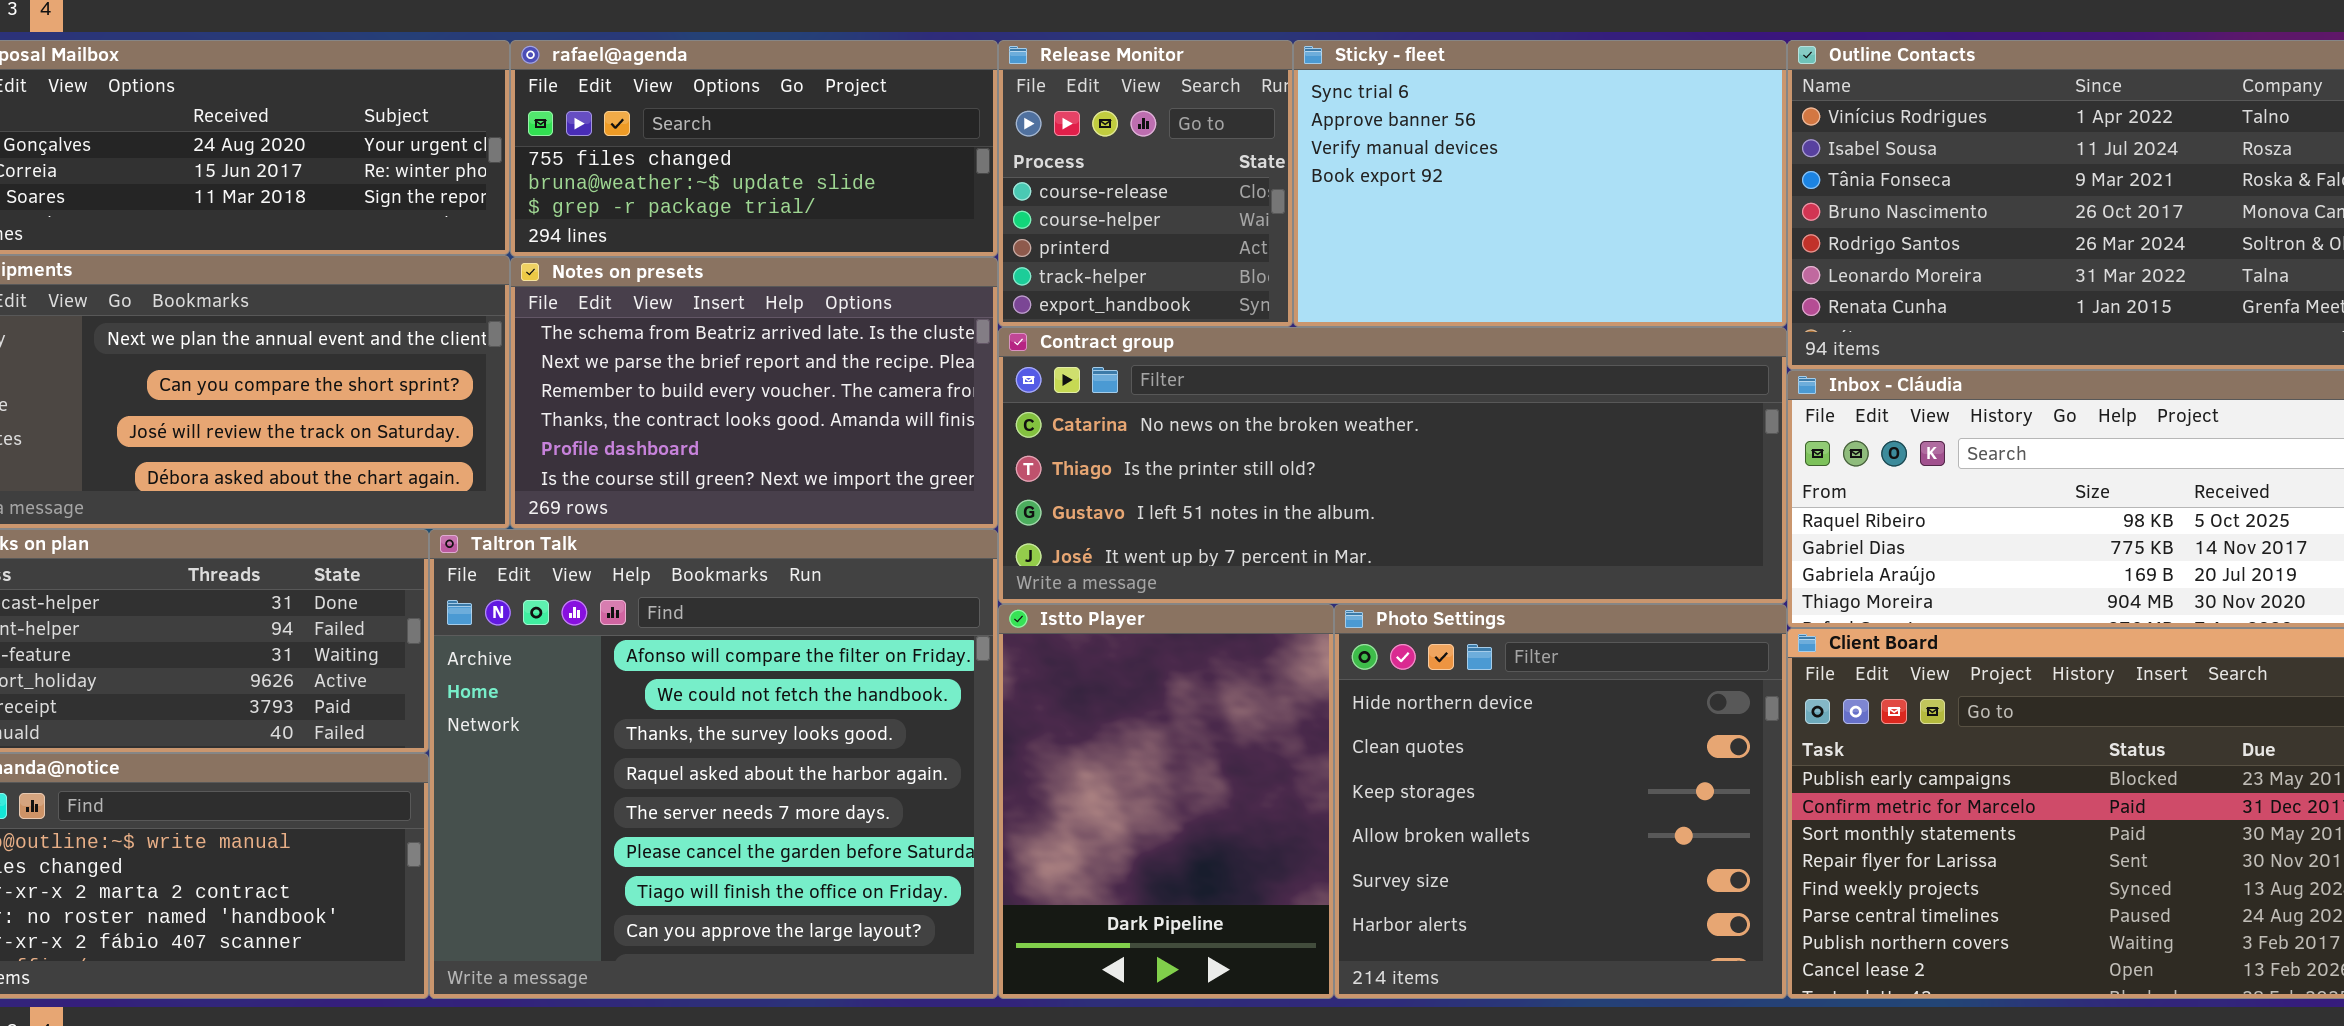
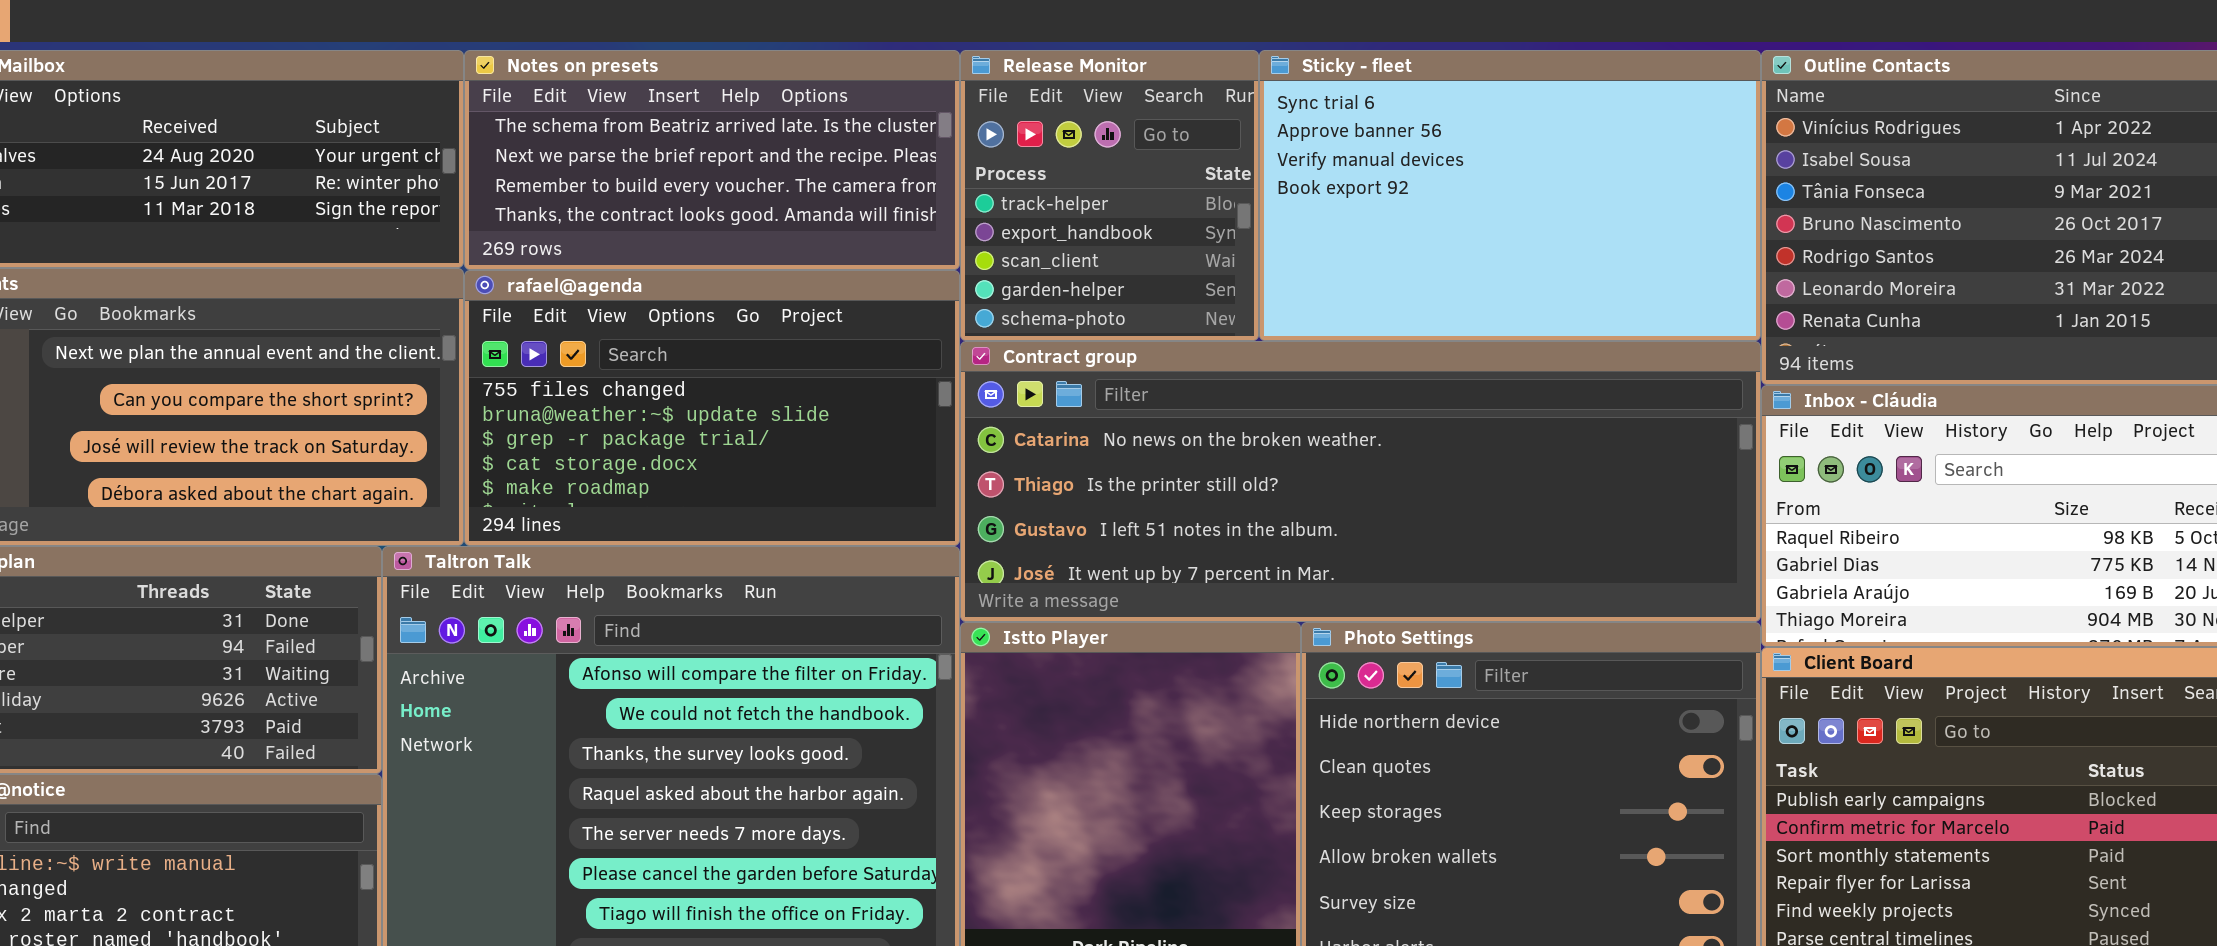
rafael@agenda: [510,40,998,257] -> [464,270,960,546], moved, resized
Release Monitor: [998,40,1293,327] -> [960,50,1259,341], scrolled down 3 rows
Notes on presets: [510,257,998,529] -> [464,50,960,270], moved, resized

